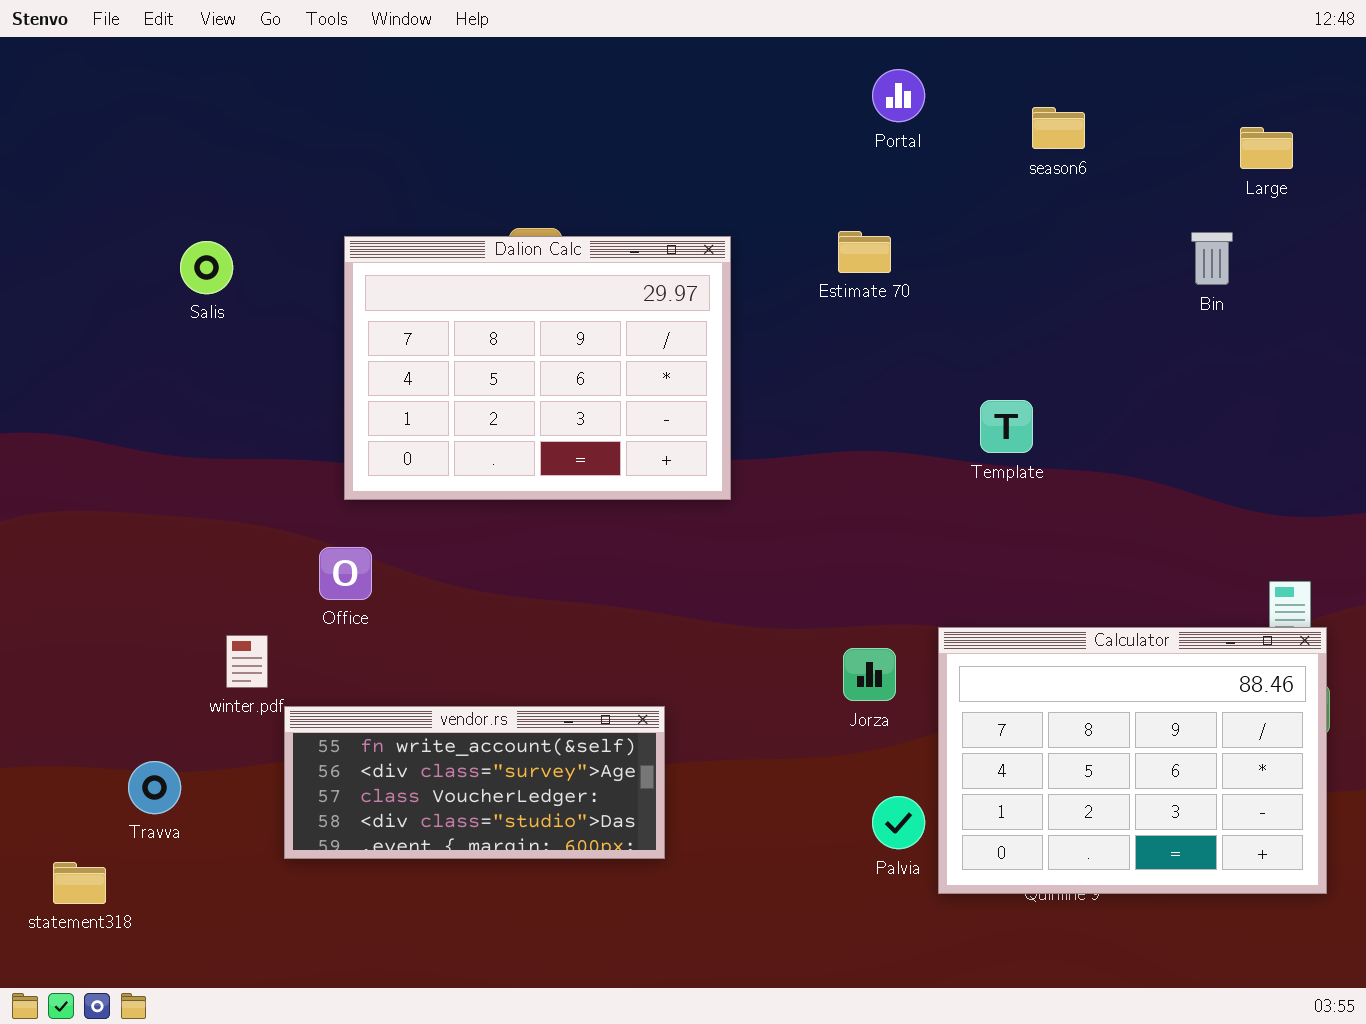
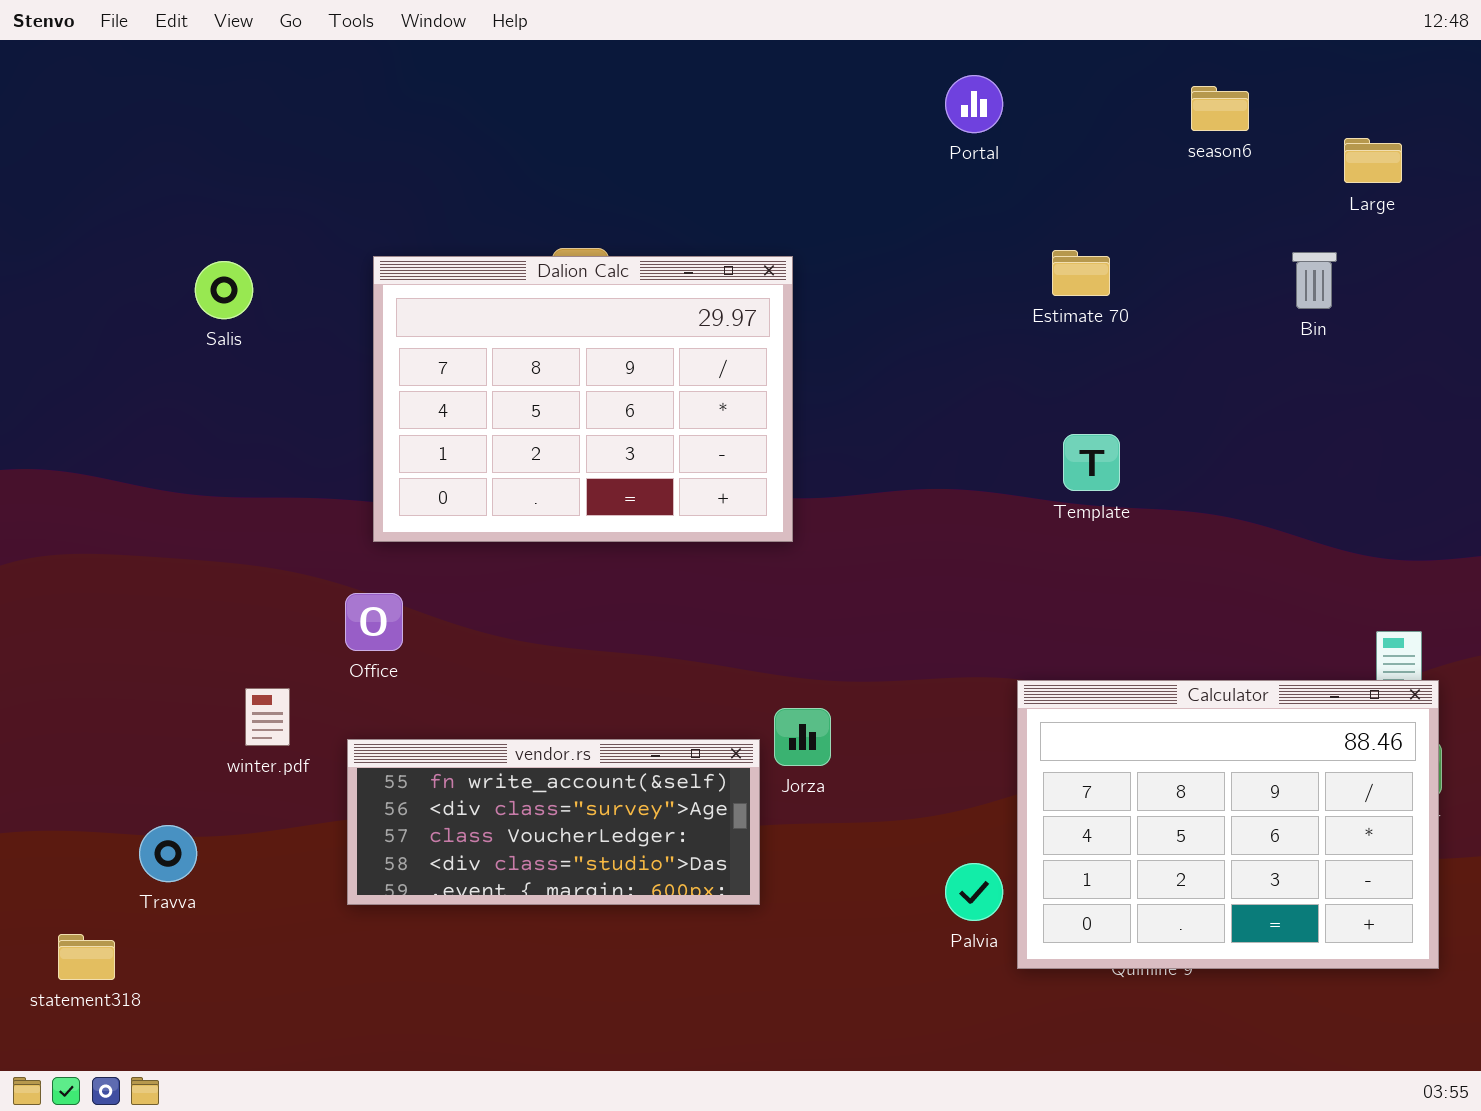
season6: [1032,107,1085,149] -> [1191,86,1249,131], moved
Estimate 70: [838,231,891,273] -> [1052,250,1110,296], moved
Jorza: [843,648,896,701] -> [774,708,831,766], moved
vendor.rs: [284,706,665,859] -> [347,739,760,905], moved

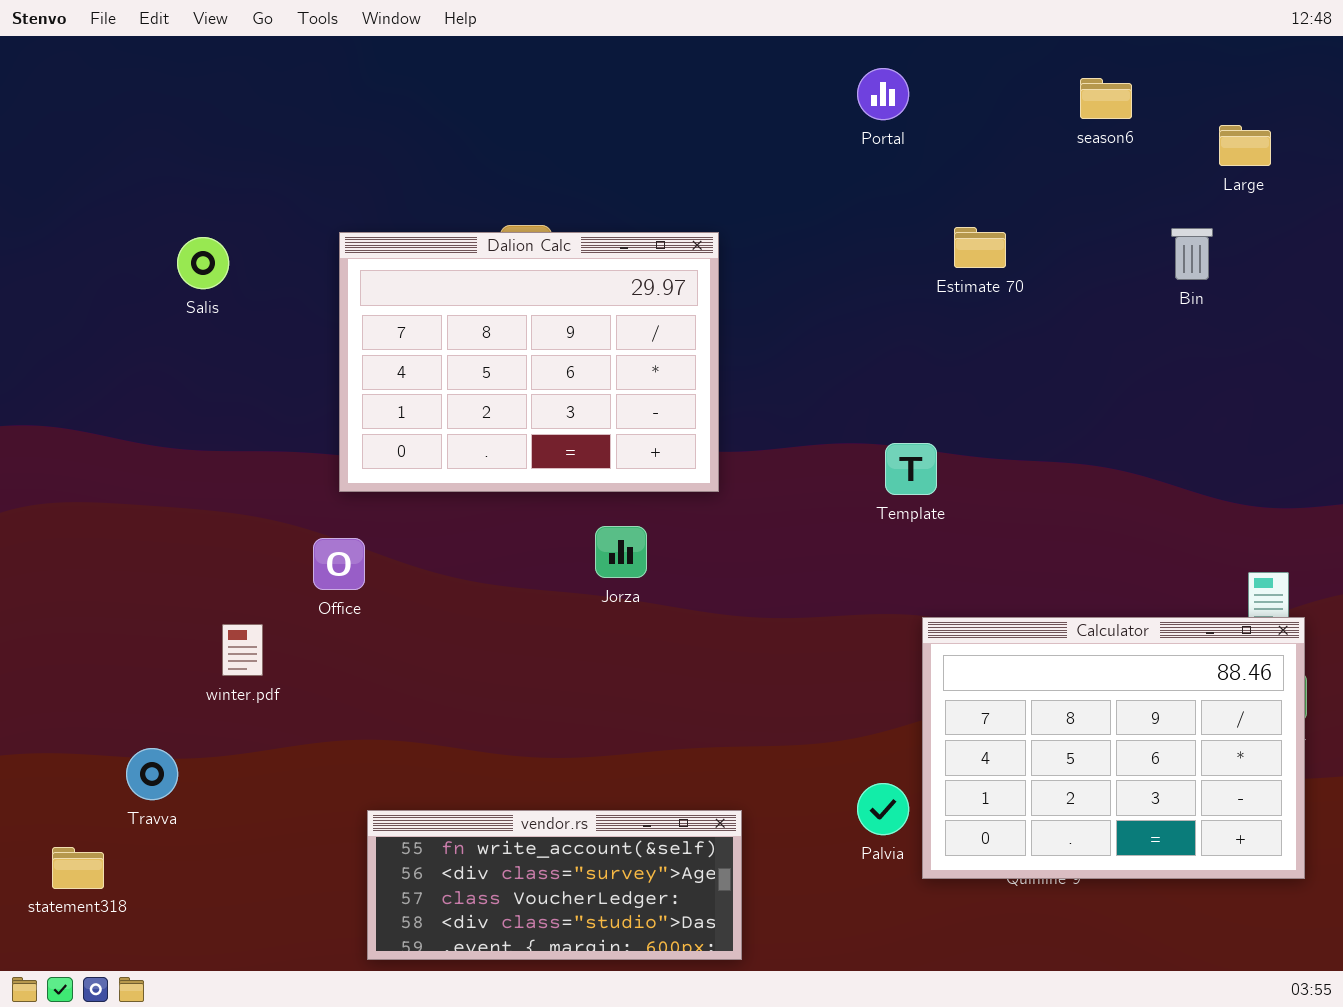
Template: [1063,434,1120,491] -> [885,443,937,495], moved
Jorza: [774,708,831,766] -> [595,526,647,578], moved
vendor.rs: [347,739,760,905] -> [367,810,742,960], moved

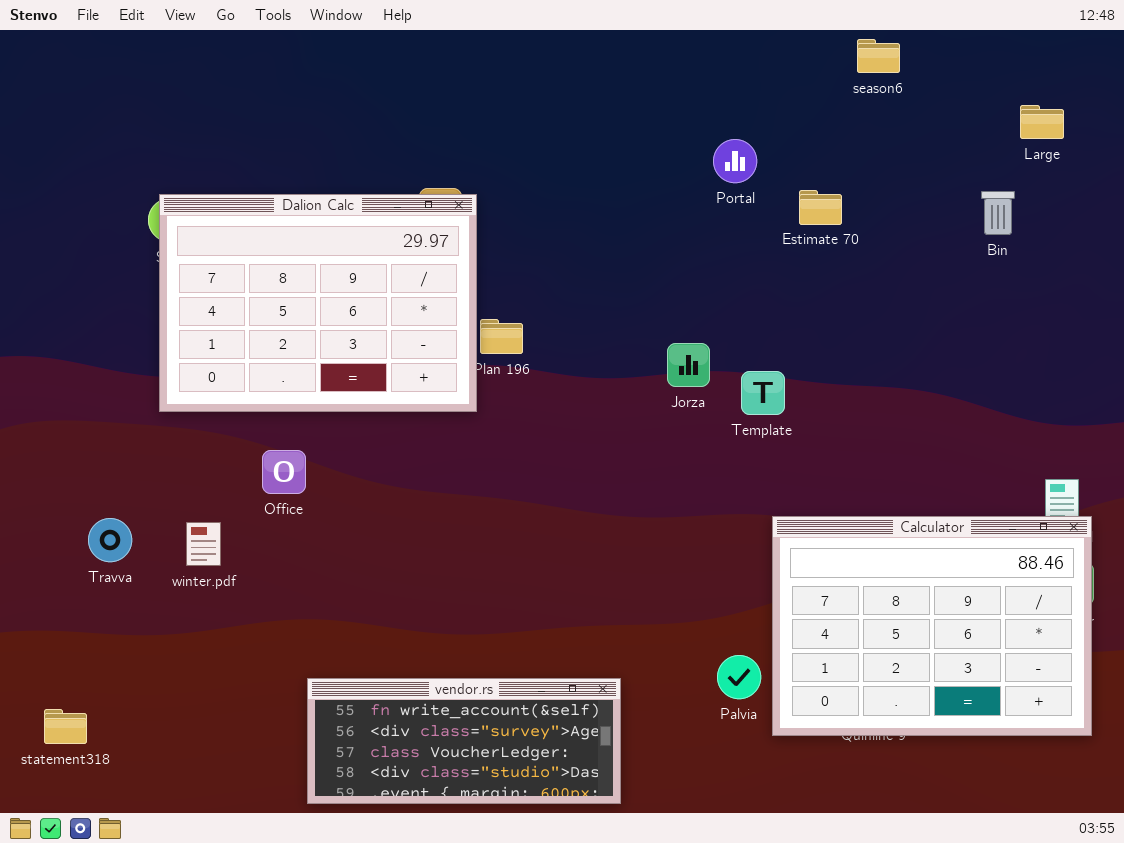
Portal: [857,68,909,120] -> [713,139,757,183], moved
season6: [1080,78,1132,119] -> [857,39,900,73], moved
Dalion Calc: [339,232,719,492] -> [159,194,477,412], moved
Jorza: [595,526,647,578] -> [667,343,710,387], moved
Travva: [126,748,178,800] -> [88,518,132,562], moved

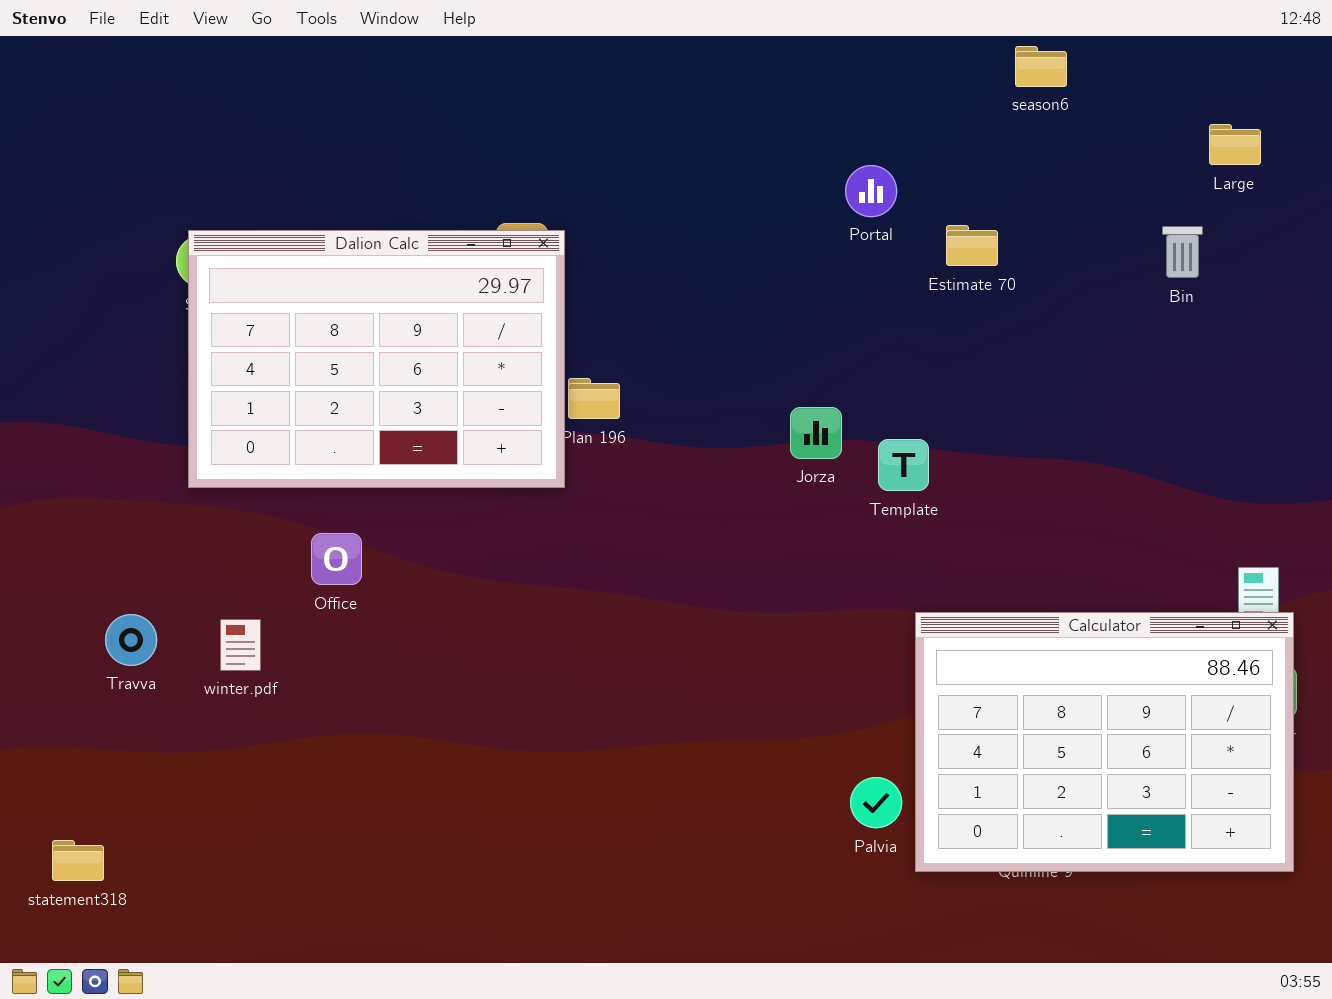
vendor.rs: [307,678,621,804] -> none, closed

